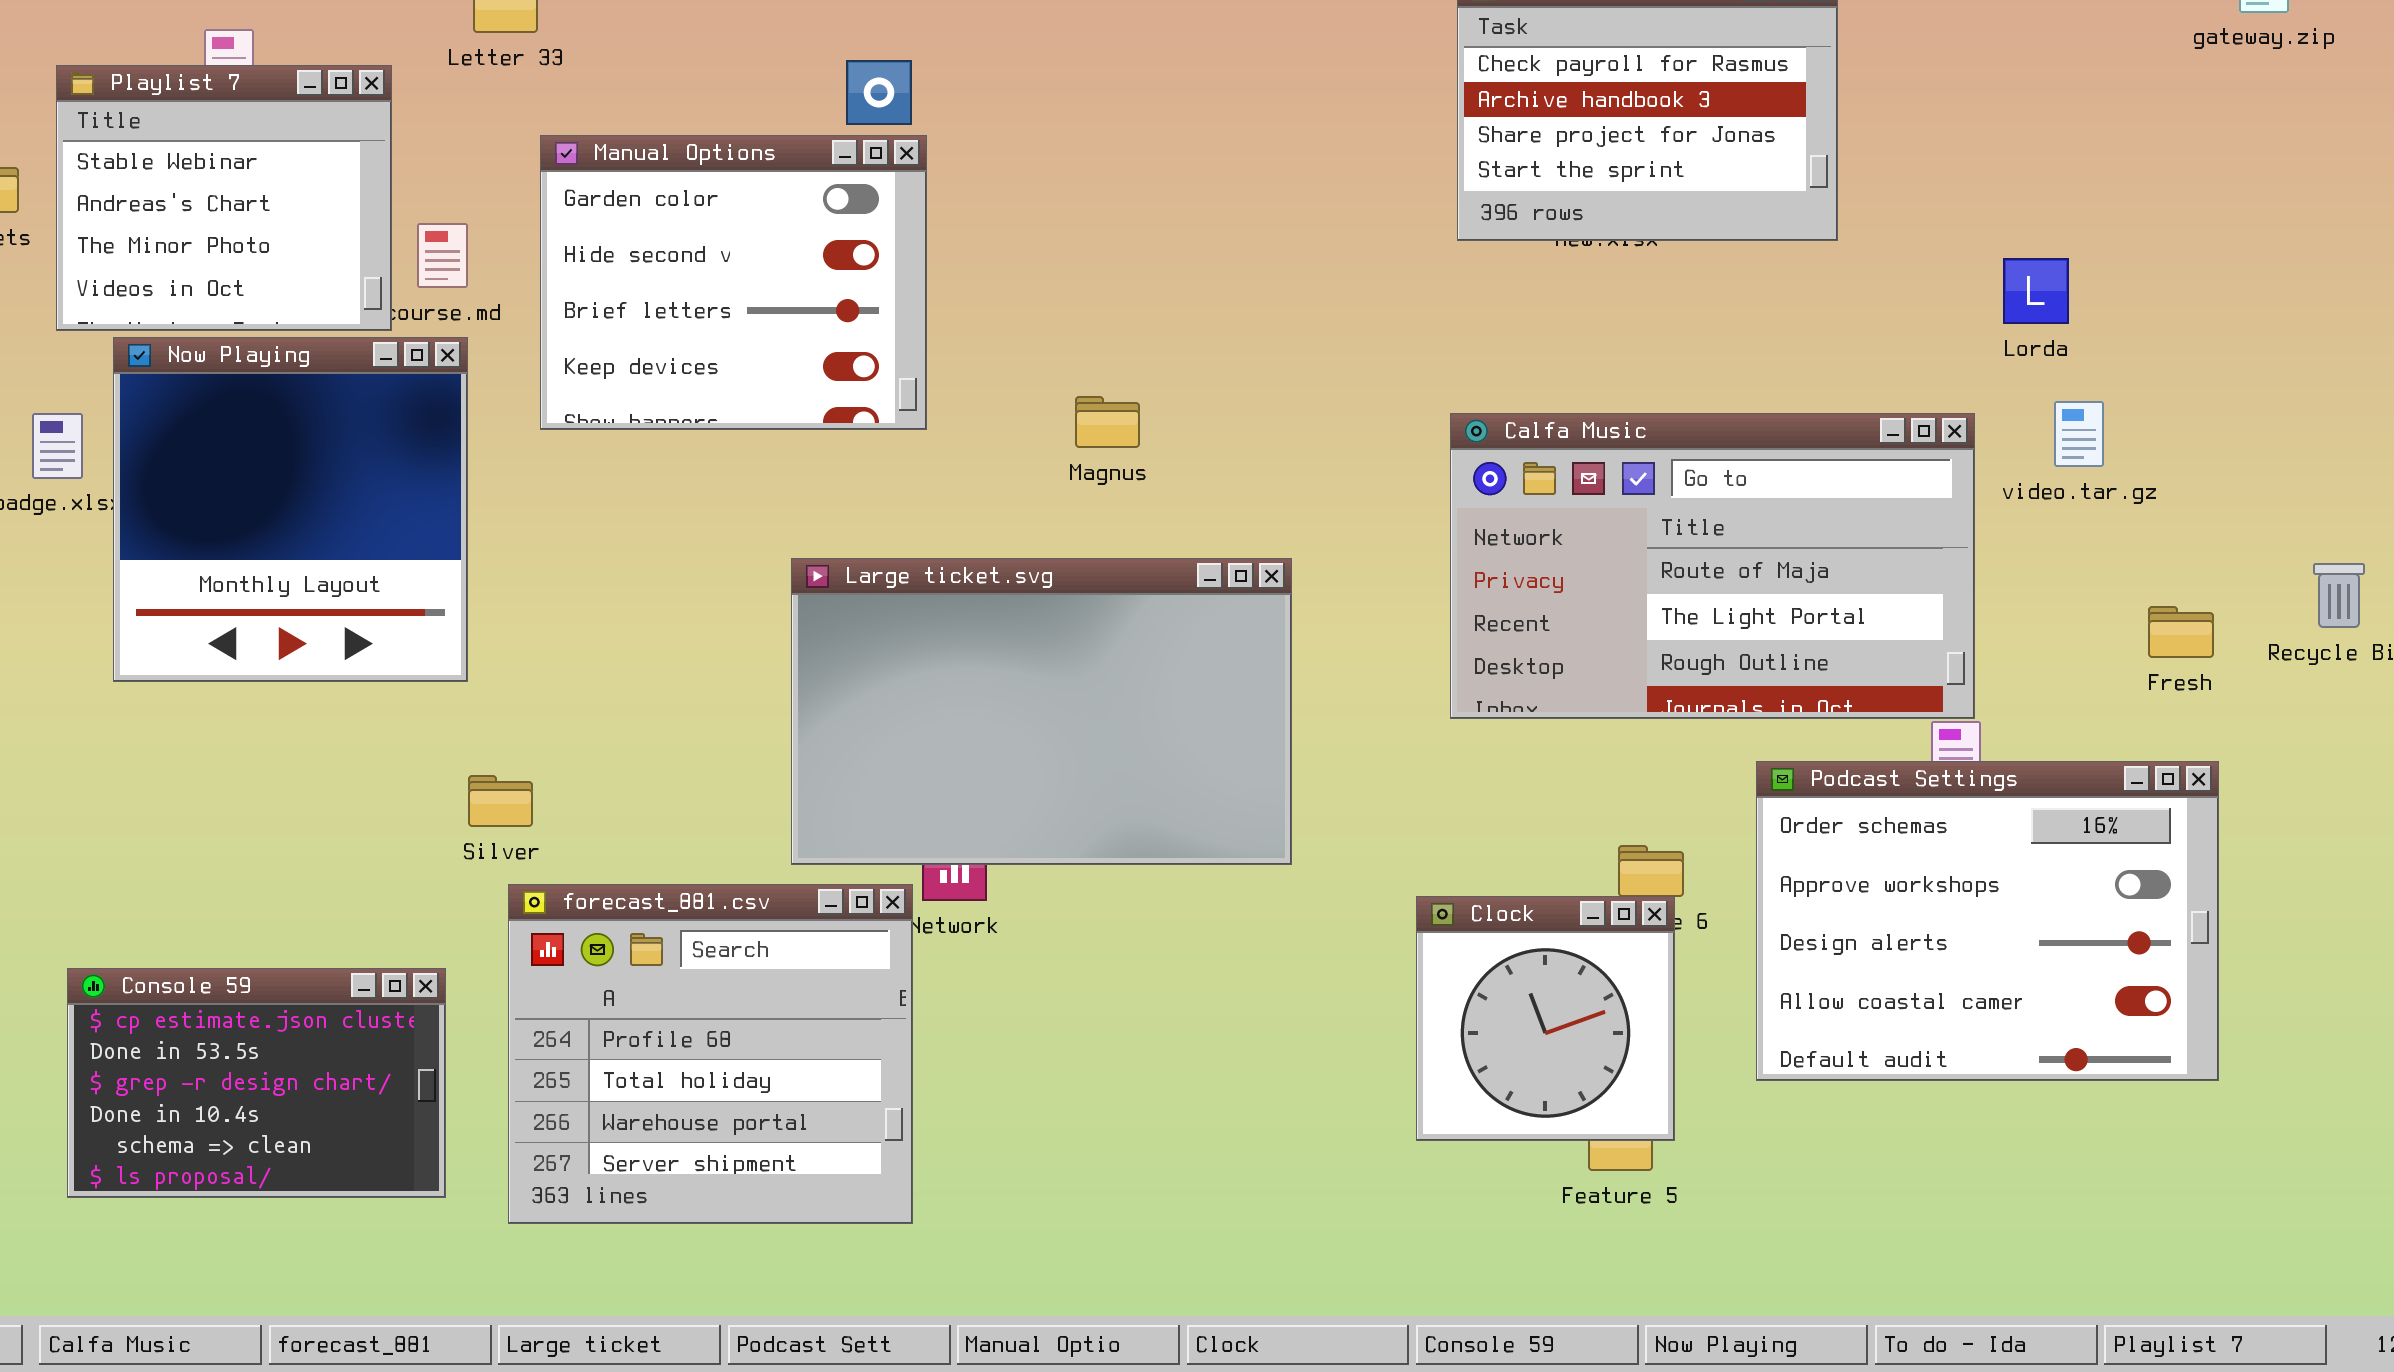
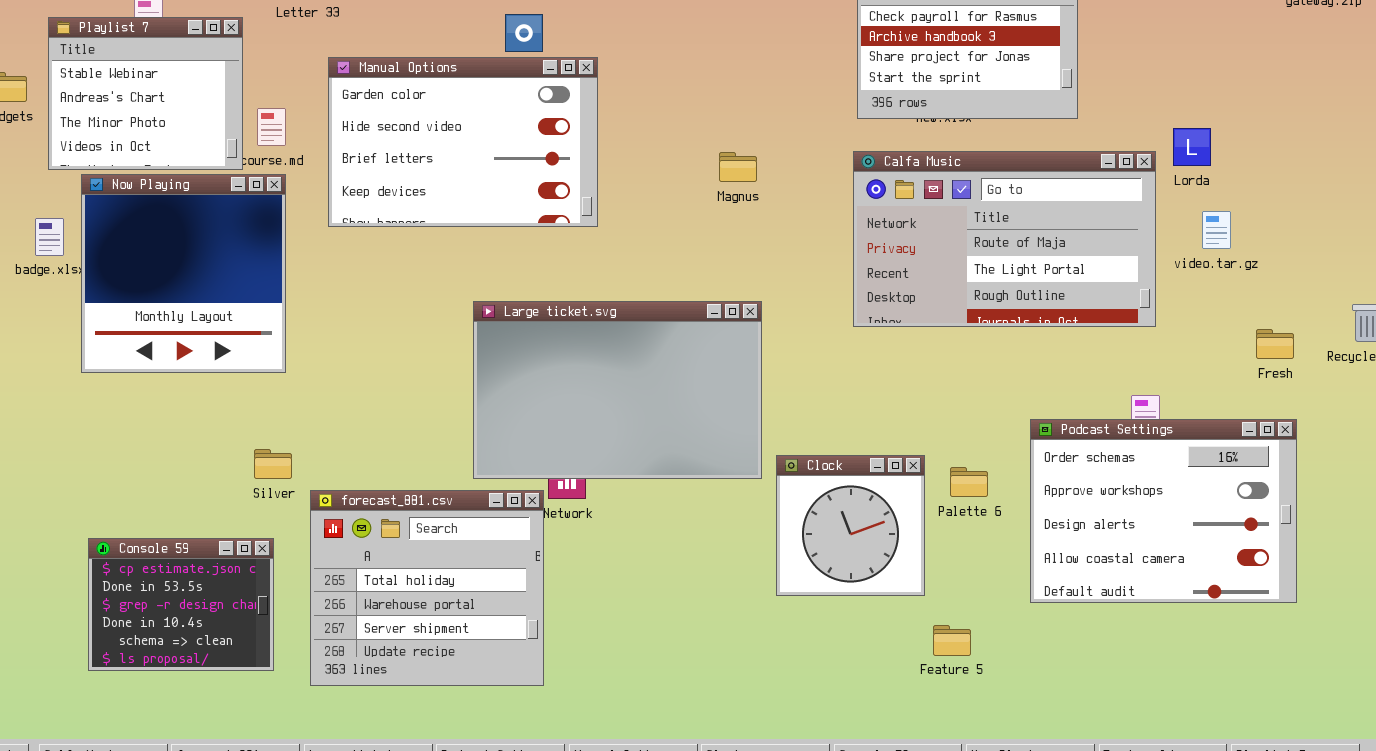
Manual Options: [540,135,927,430] -> [328,57,598,227], resized
Magnus: [1075,396,1140,448] -> [719,152,757,182], moved
Calfa Music: [1450,413,1975,719] -> [853,151,1156,327], moved
Silver: [468,775,533,827] -> [254,449,292,479], moved
forecast_881.csv: [508,884,913,1224] -> [310,490,544,686], scrolled down 1 row
Clock: [1416,896,1675,1141] -> [776,455,925,596], moved
Console 59: [67,968,446,1198] -> [88,538,274,671], resized

